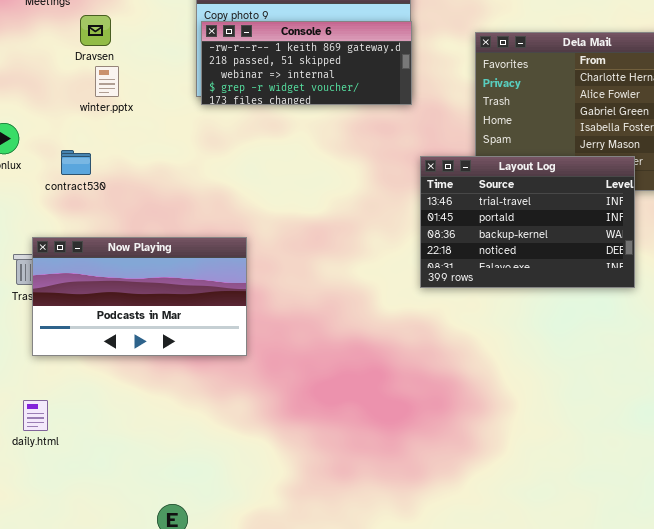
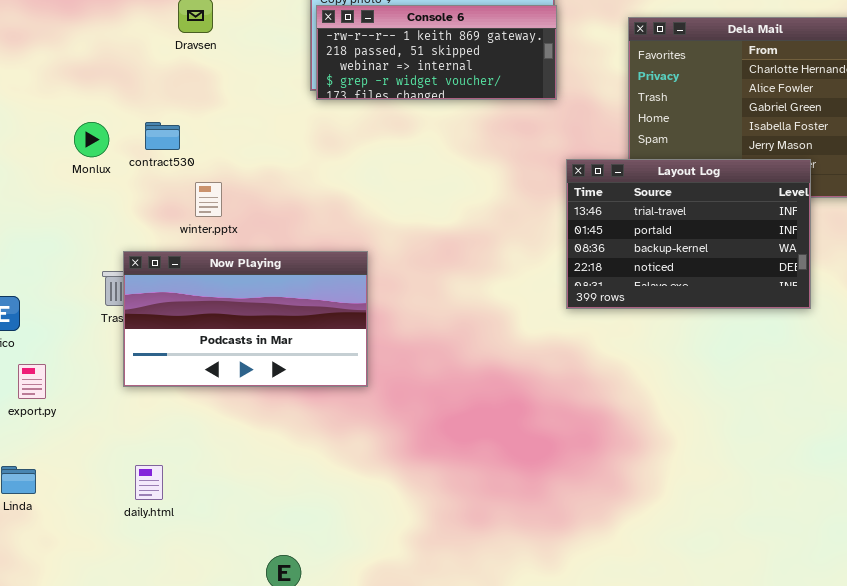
winter.pptx: [95,66,119,97] -> [195,182,222,217], moved
contract530: [61,150,91,175] -> [145,122,180,150], moved
daily.html: [23,400,48,431] -> [135,465,163,500], moved

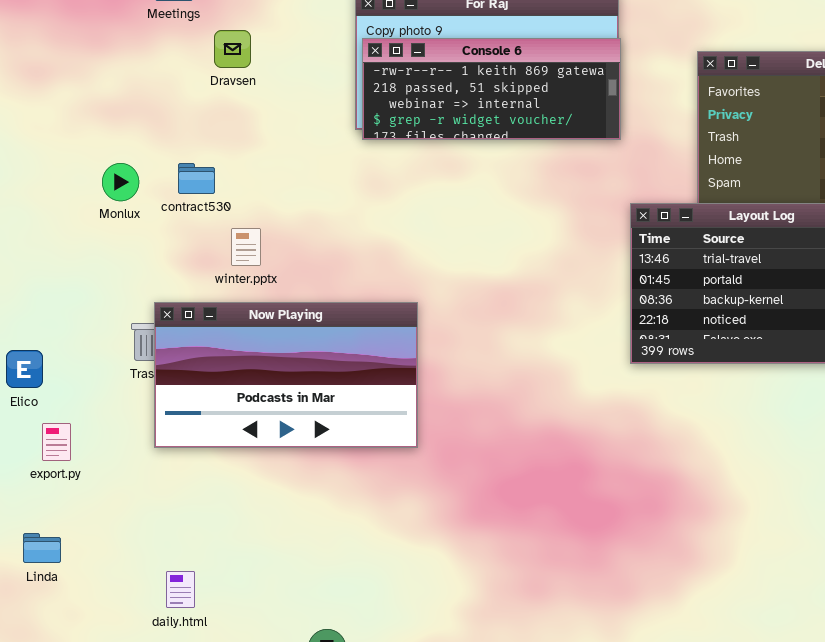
daily.html: [135,465,163,500] -> [166,571,195,608], moved

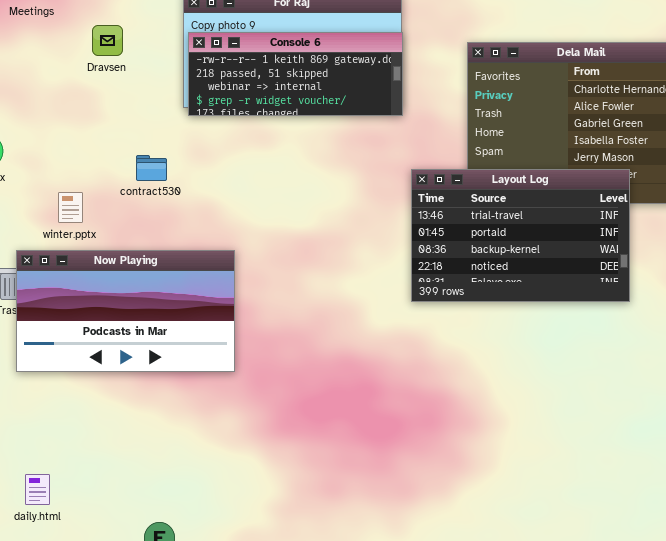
Dravsen: [214,30,251,68] -> [92,25,123,56], moved
contract530: [178,163,215,194] -> [136,155,167,181], moved
winter.pptx: [231,228,261,266] -> [58,192,83,223], moved

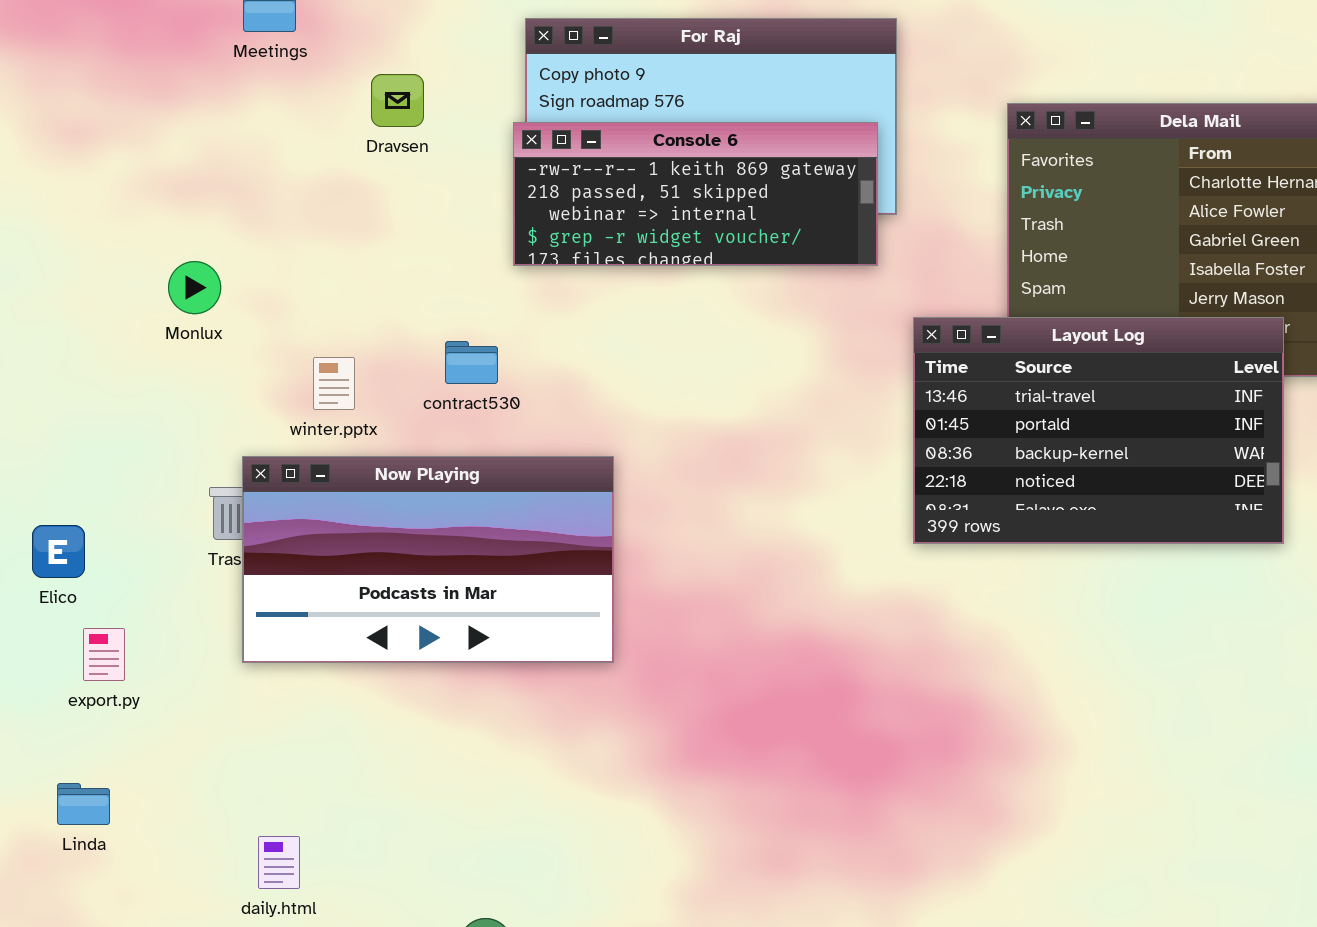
Console 6: [188,32,403,116] -> [513,122,878,266], moved
contract530: [136,155,167,181] -> [445,341,498,384], moved

